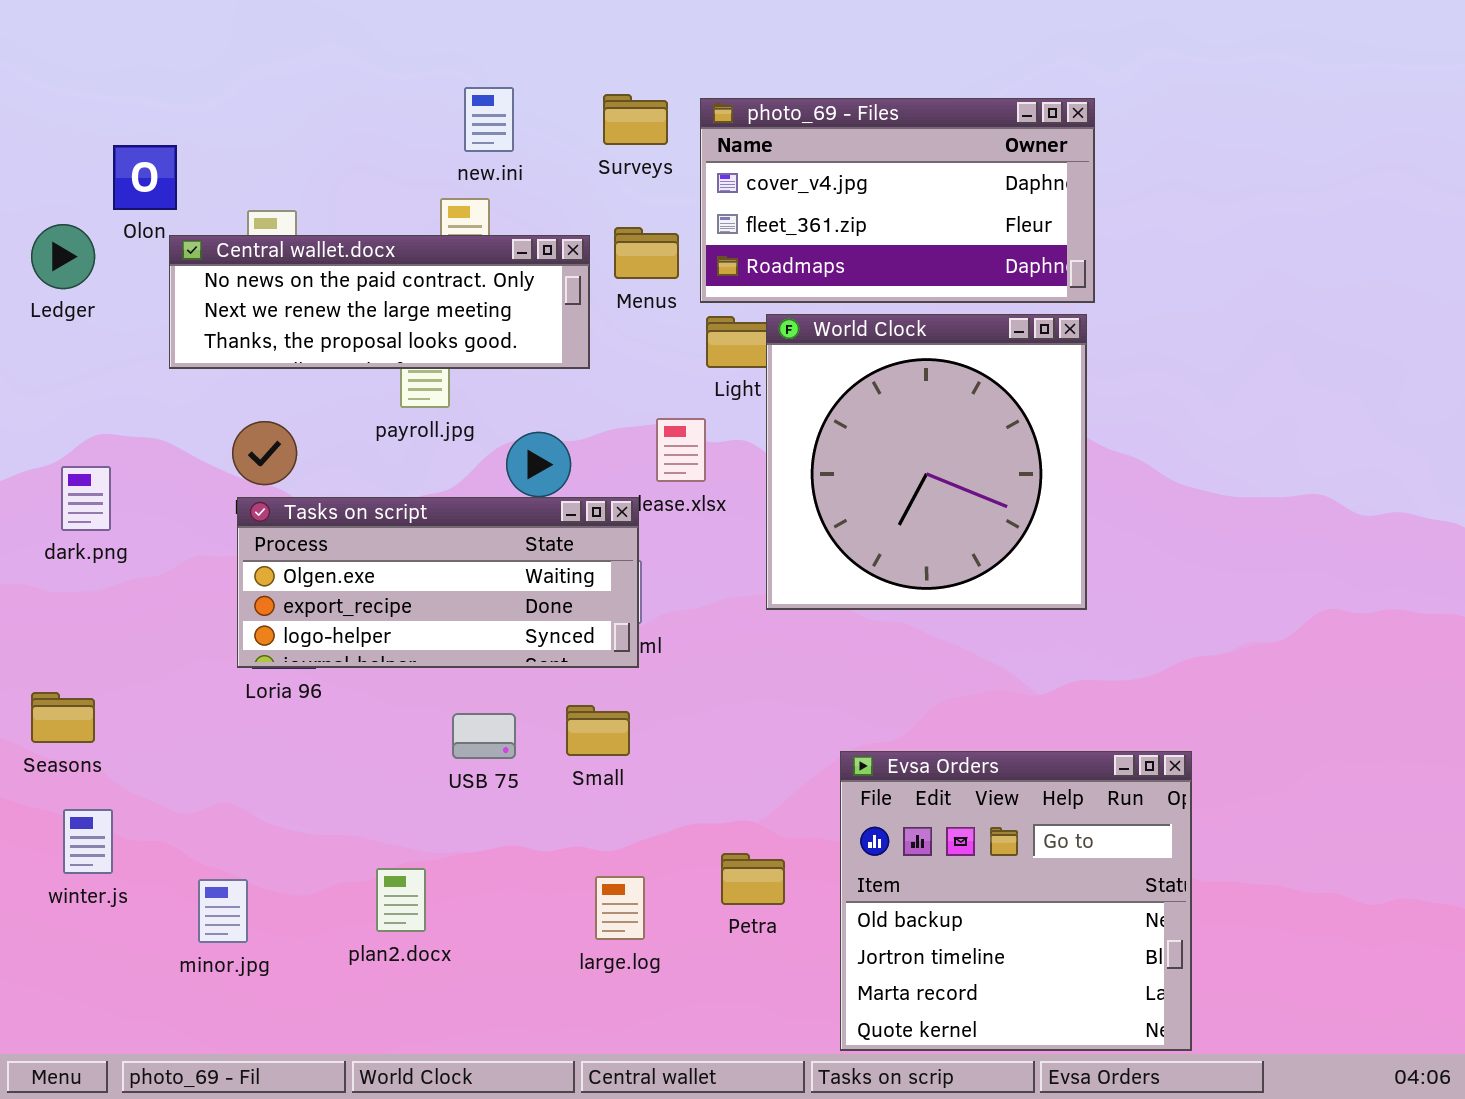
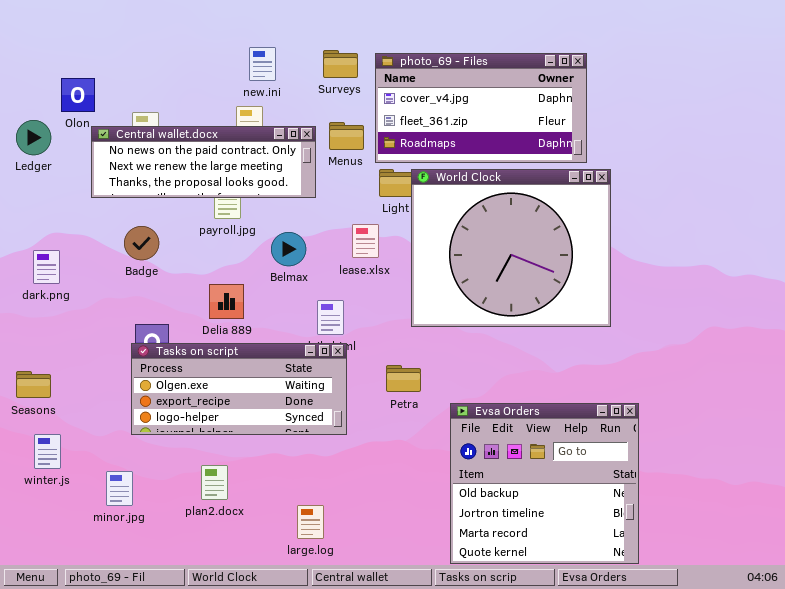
World Clock: [766,314,1087,610] -> [411,169,611,327], resized
Tasks on script: [237,497,639,668] -> [131,343,347,435], moved
Petra: [721,853,785,905] -> [386,365,421,392], moved
large.log: [595,876,645,940] -> [297,505,324,539], moved

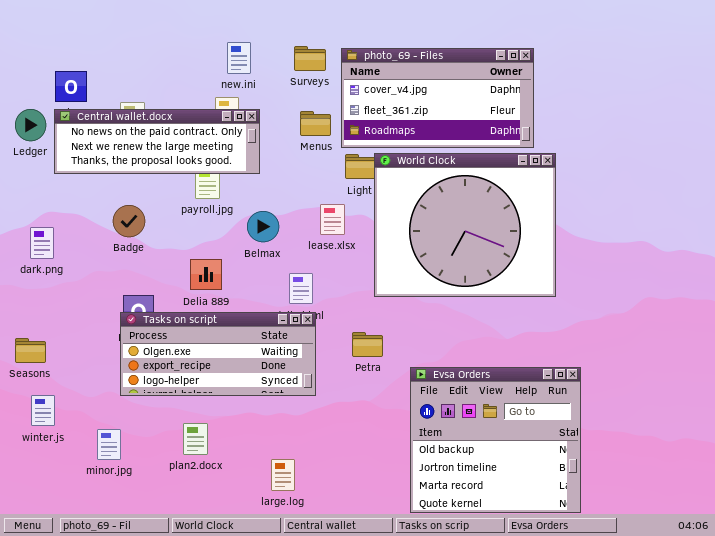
Central wallet.docx: [91,126,316,198] -> [54,109,260,174], moved

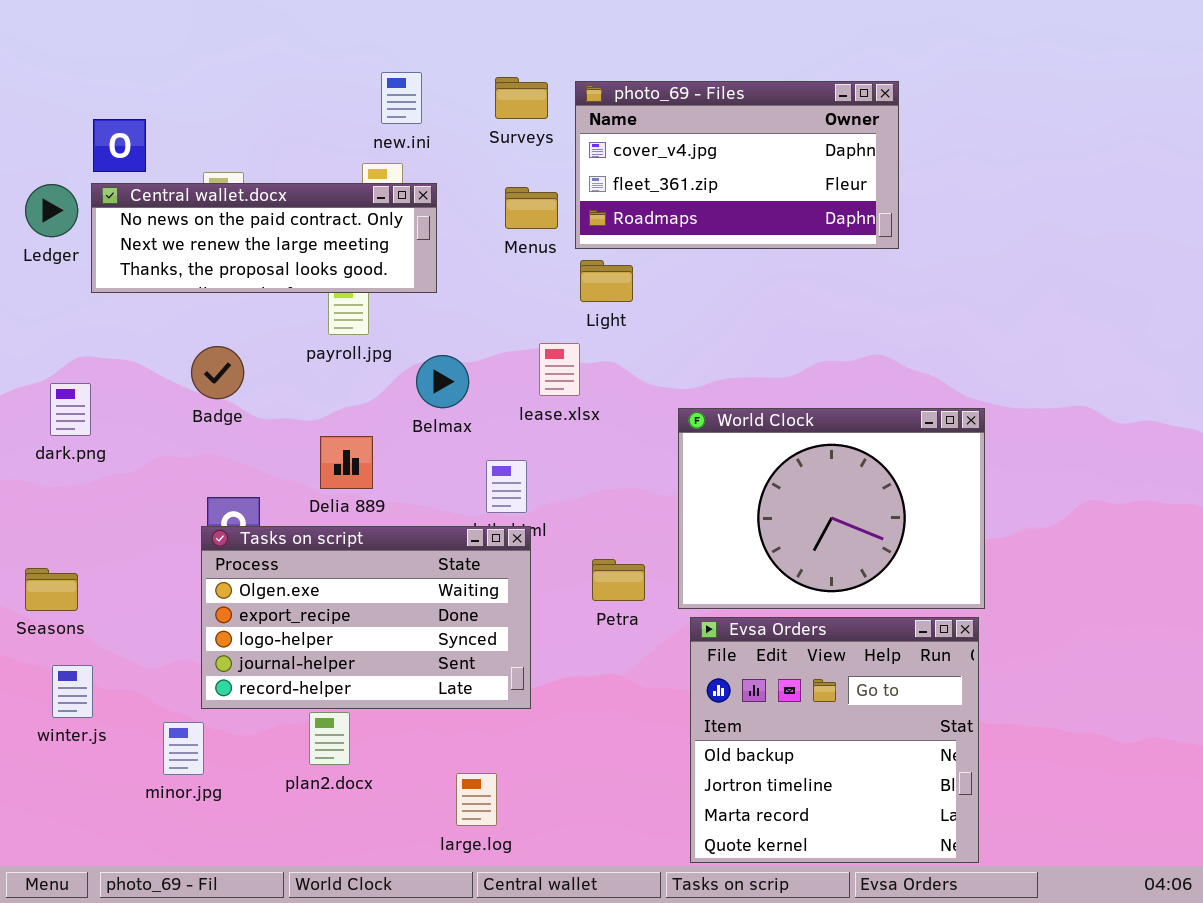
World Clock: [374,153,556,297] -> [678,408,985,609], moved, resized
Tasks on script: [120,312,316,396] -> [201,526,531,709], resized

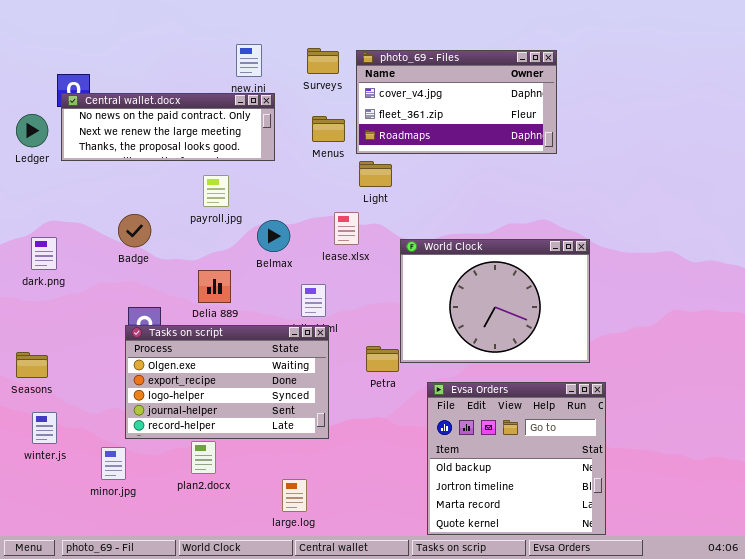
Central wallet.docx: [91,183,437,293] -> [61,93,275,161], moved
World Clock: [678,408,985,609] -> [400,239,590,363], moved

